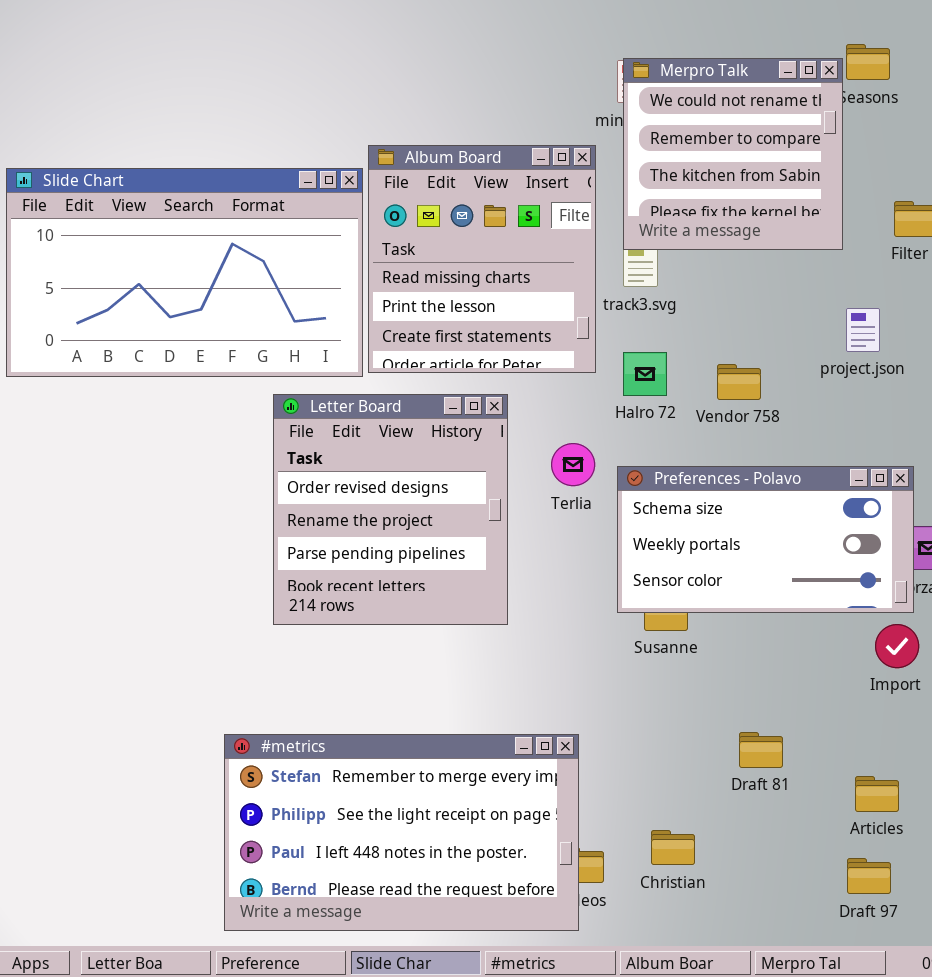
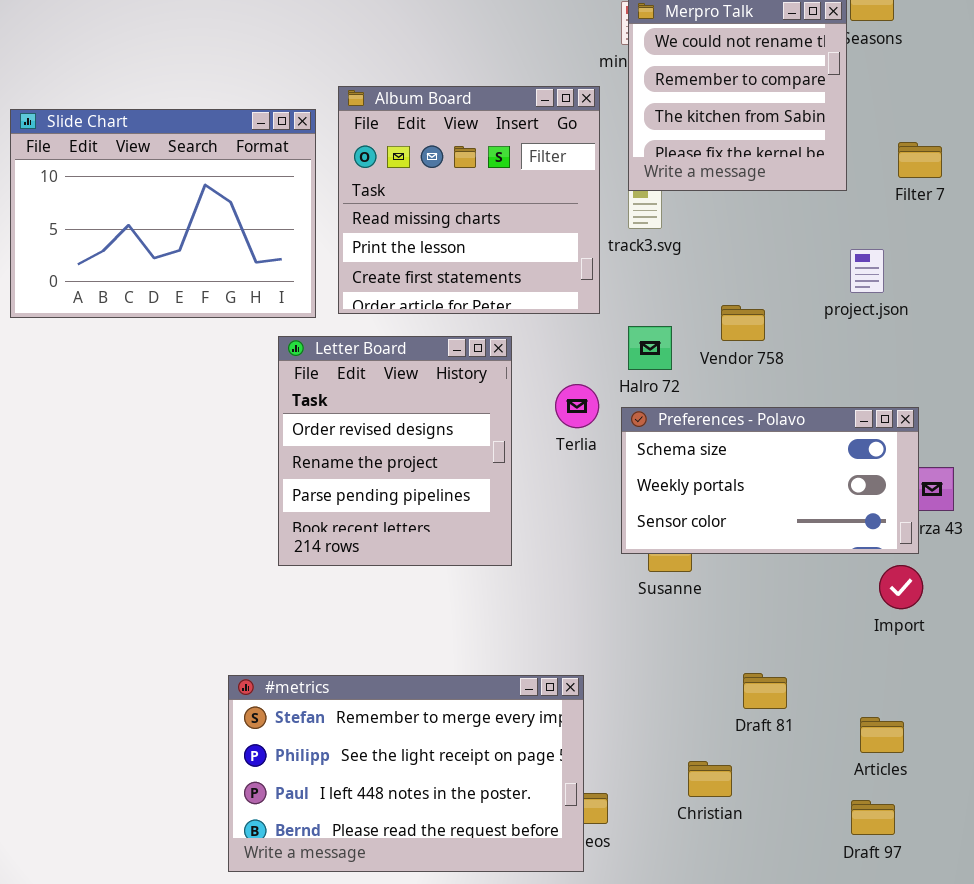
Album Board: [368,145,596,373] -> [338,86,600,314], resized
Slide Chart: [6,168,363,377] -> [10,109,316,318], resized
Halro 72: [623,352,667,396] -> [628,326,672,370], moved
Christian: [651,830,695,865] -> [688,761,732,797], moved

